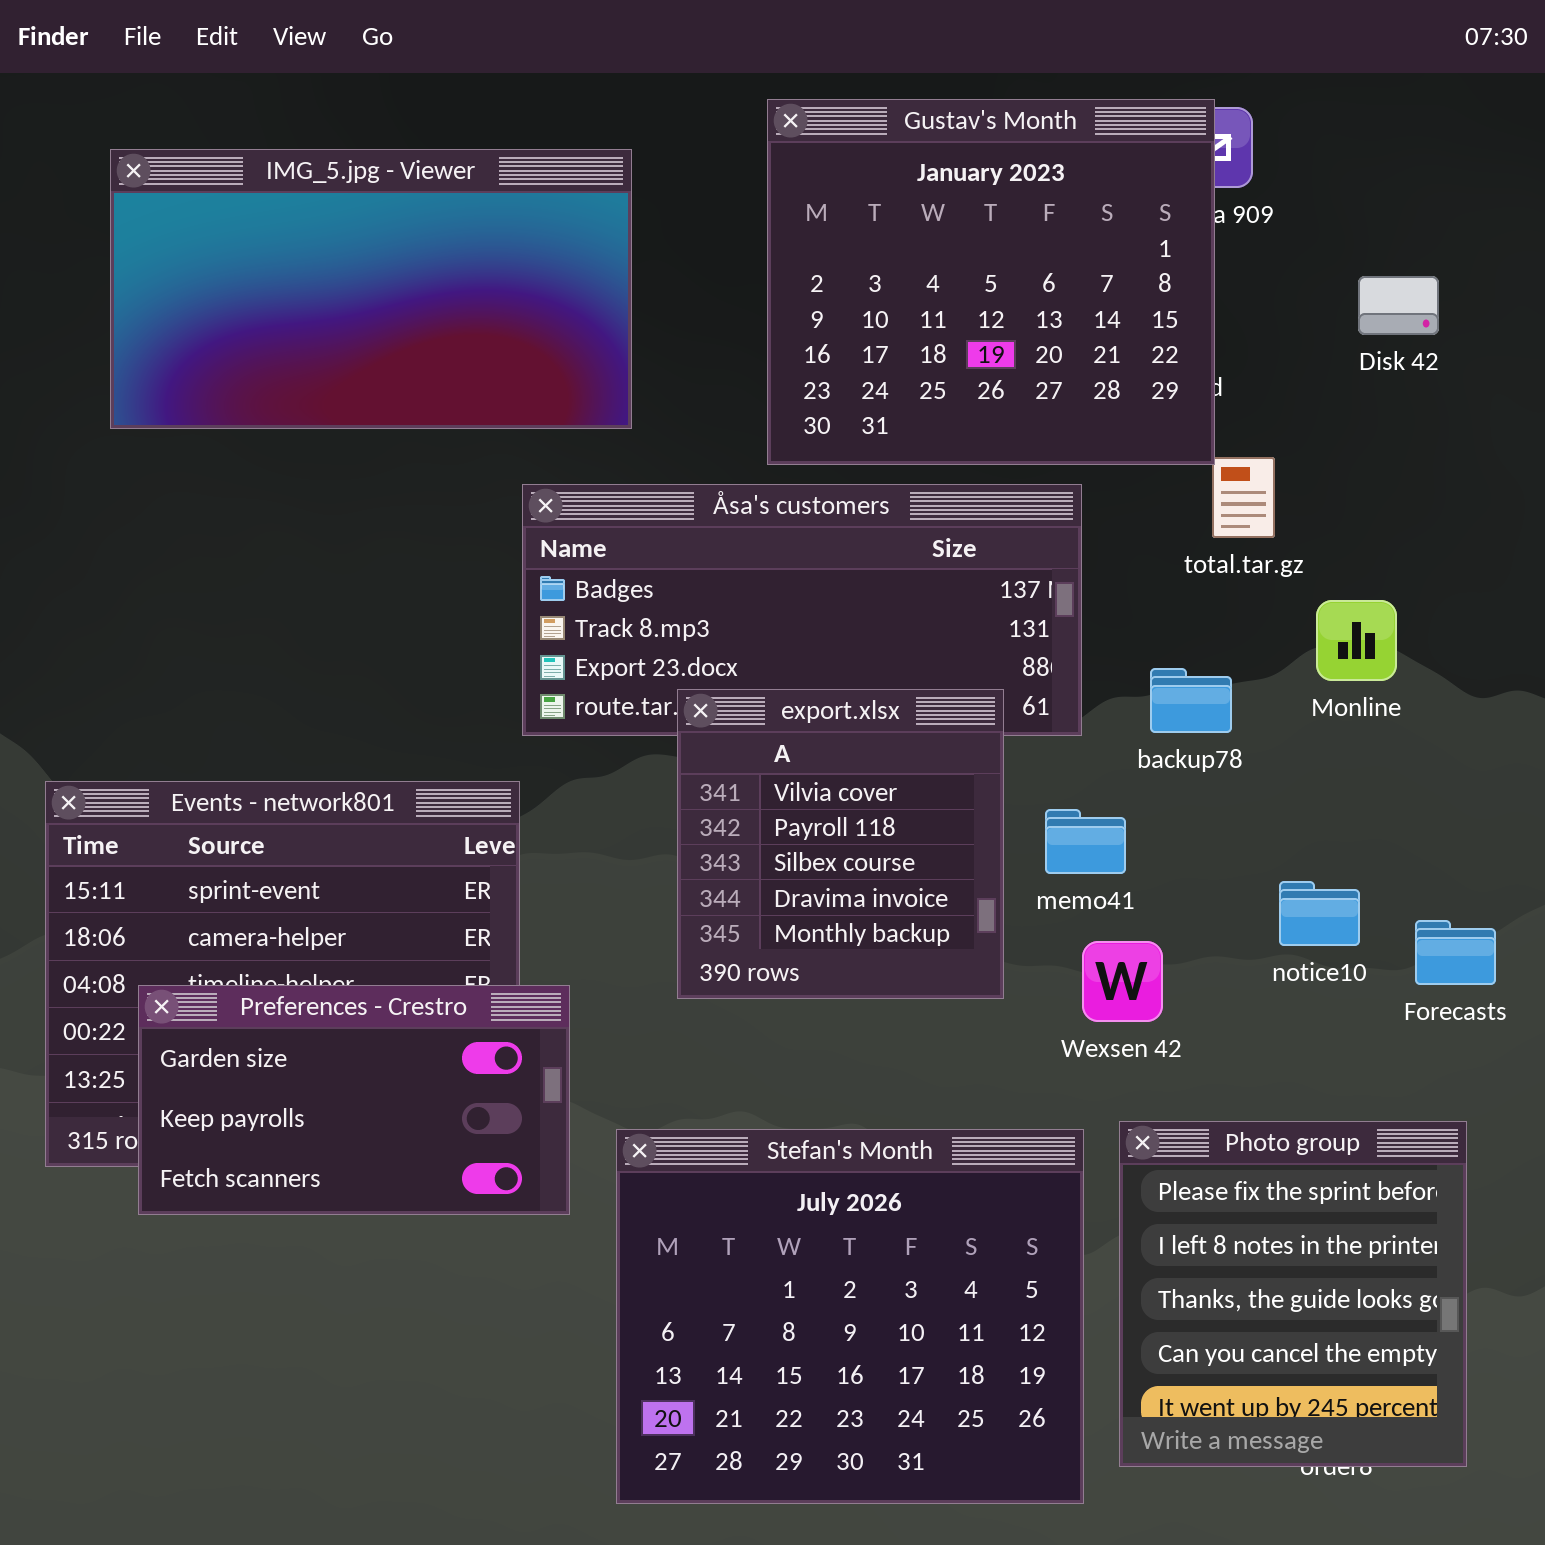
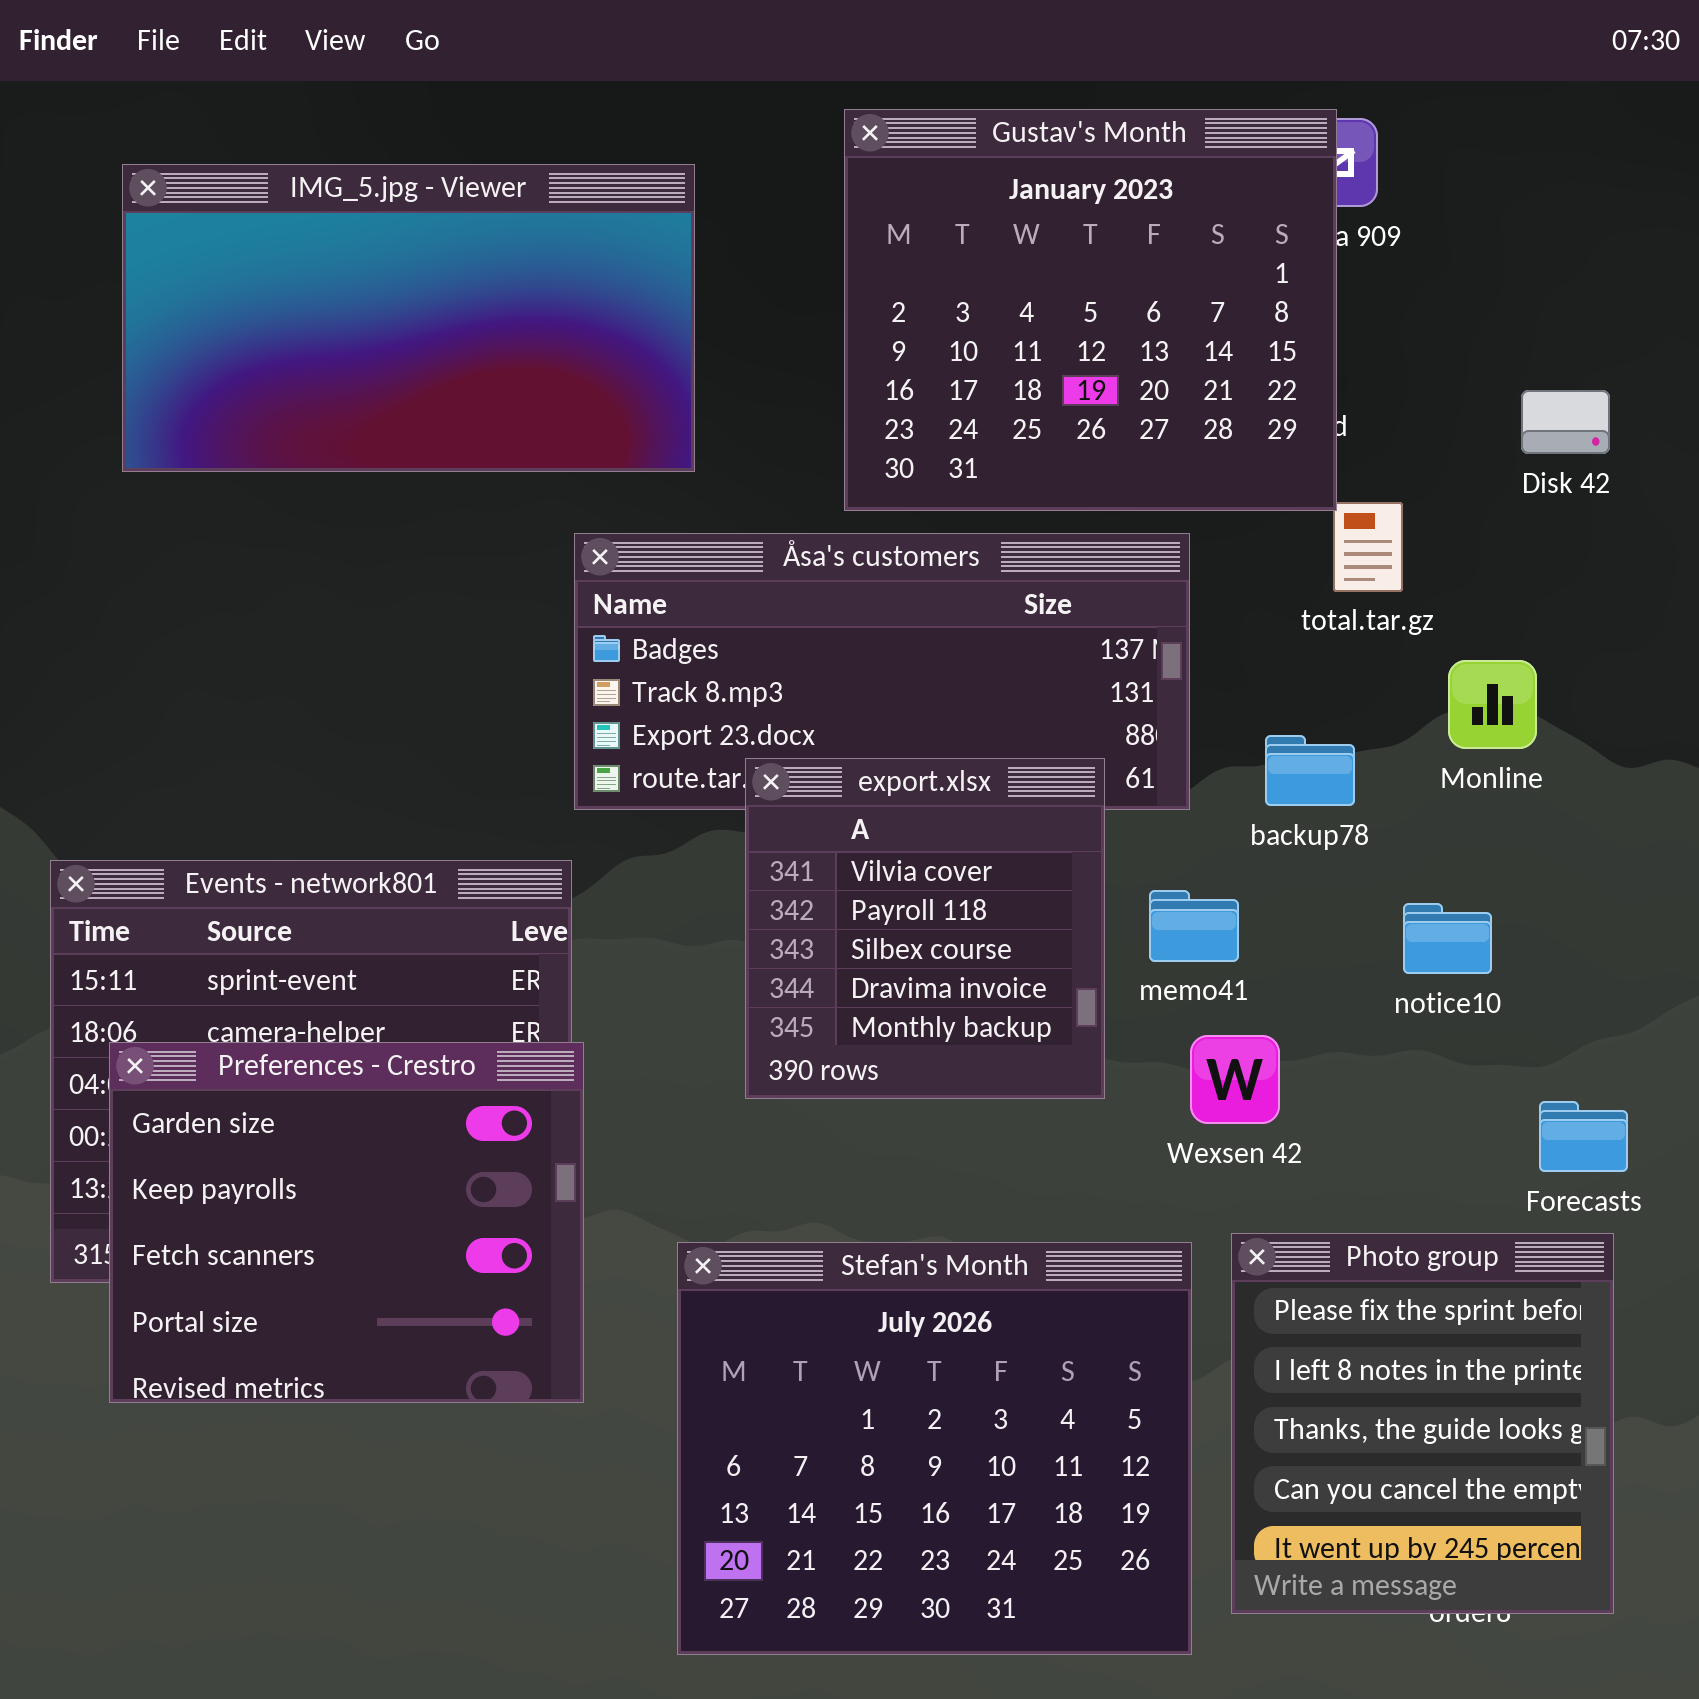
Disk 42: [1358,276,1439,335] -> [1521,390,1610,454], moved
notice10: [1279,881,1360,946] -> [1403,903,1492,974], moved
Forecasts: [1415,920,1496,985] -> [1539,1101,1628,1172], moved
Preferences - Crestro: [138,985,570,1215] -> [109,1042,584,1403], moved, resized

